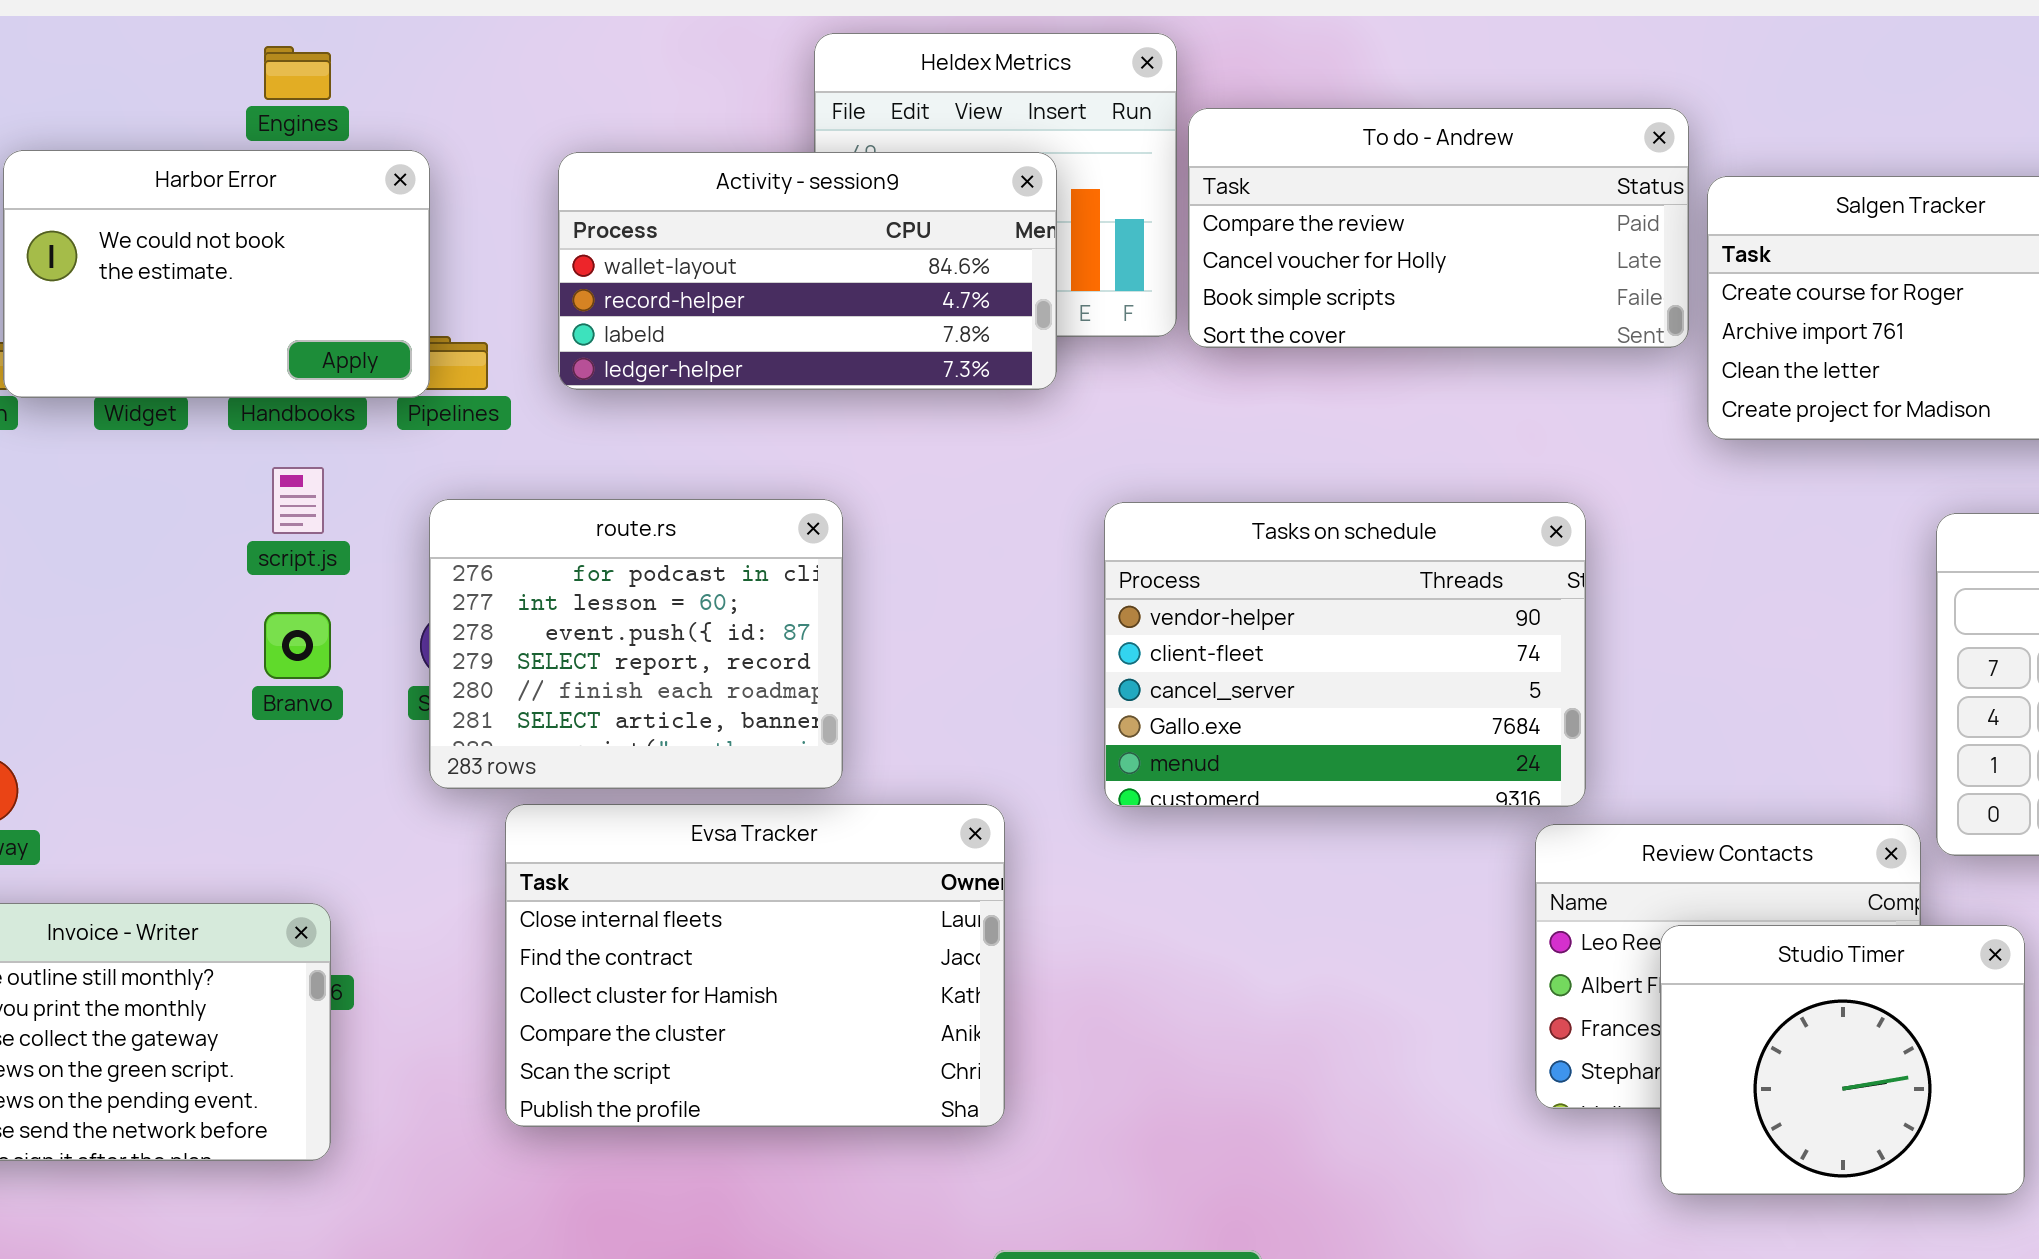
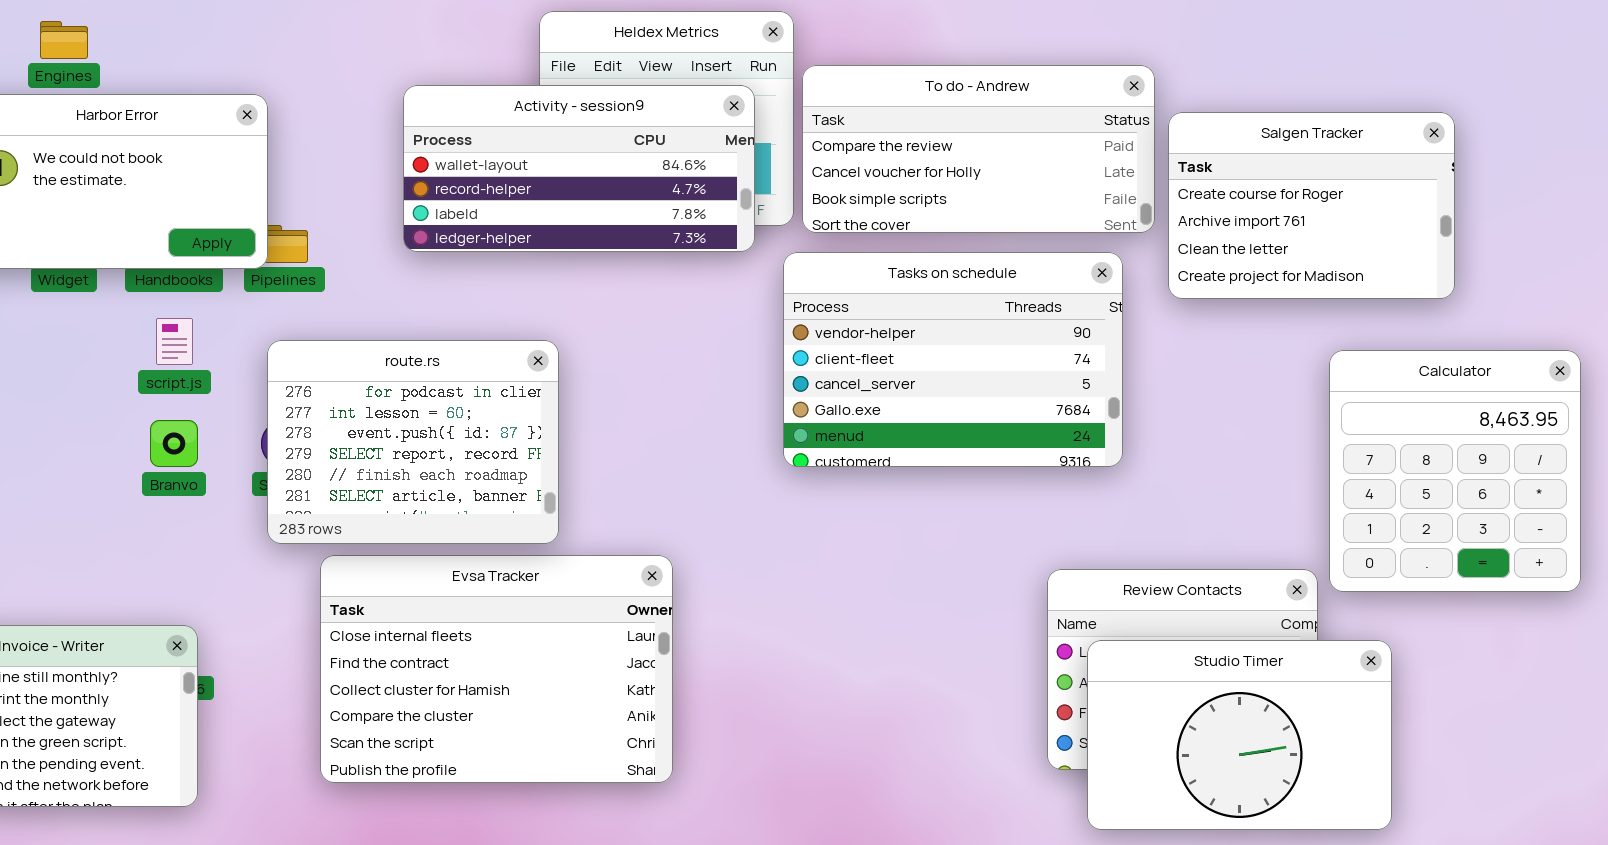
Engines: [264,46,331,100] -> [40,21,88,59], moved
Activity - session9: [558,152,1057,390] -> [403,85,755,252], moved
Tasks on schedule: [1104,502,1586,807] -> [783,252,1123,467], moved
Studio Timer: [1660,925,2025,1195] -> [1087,640,1392,830], resized

